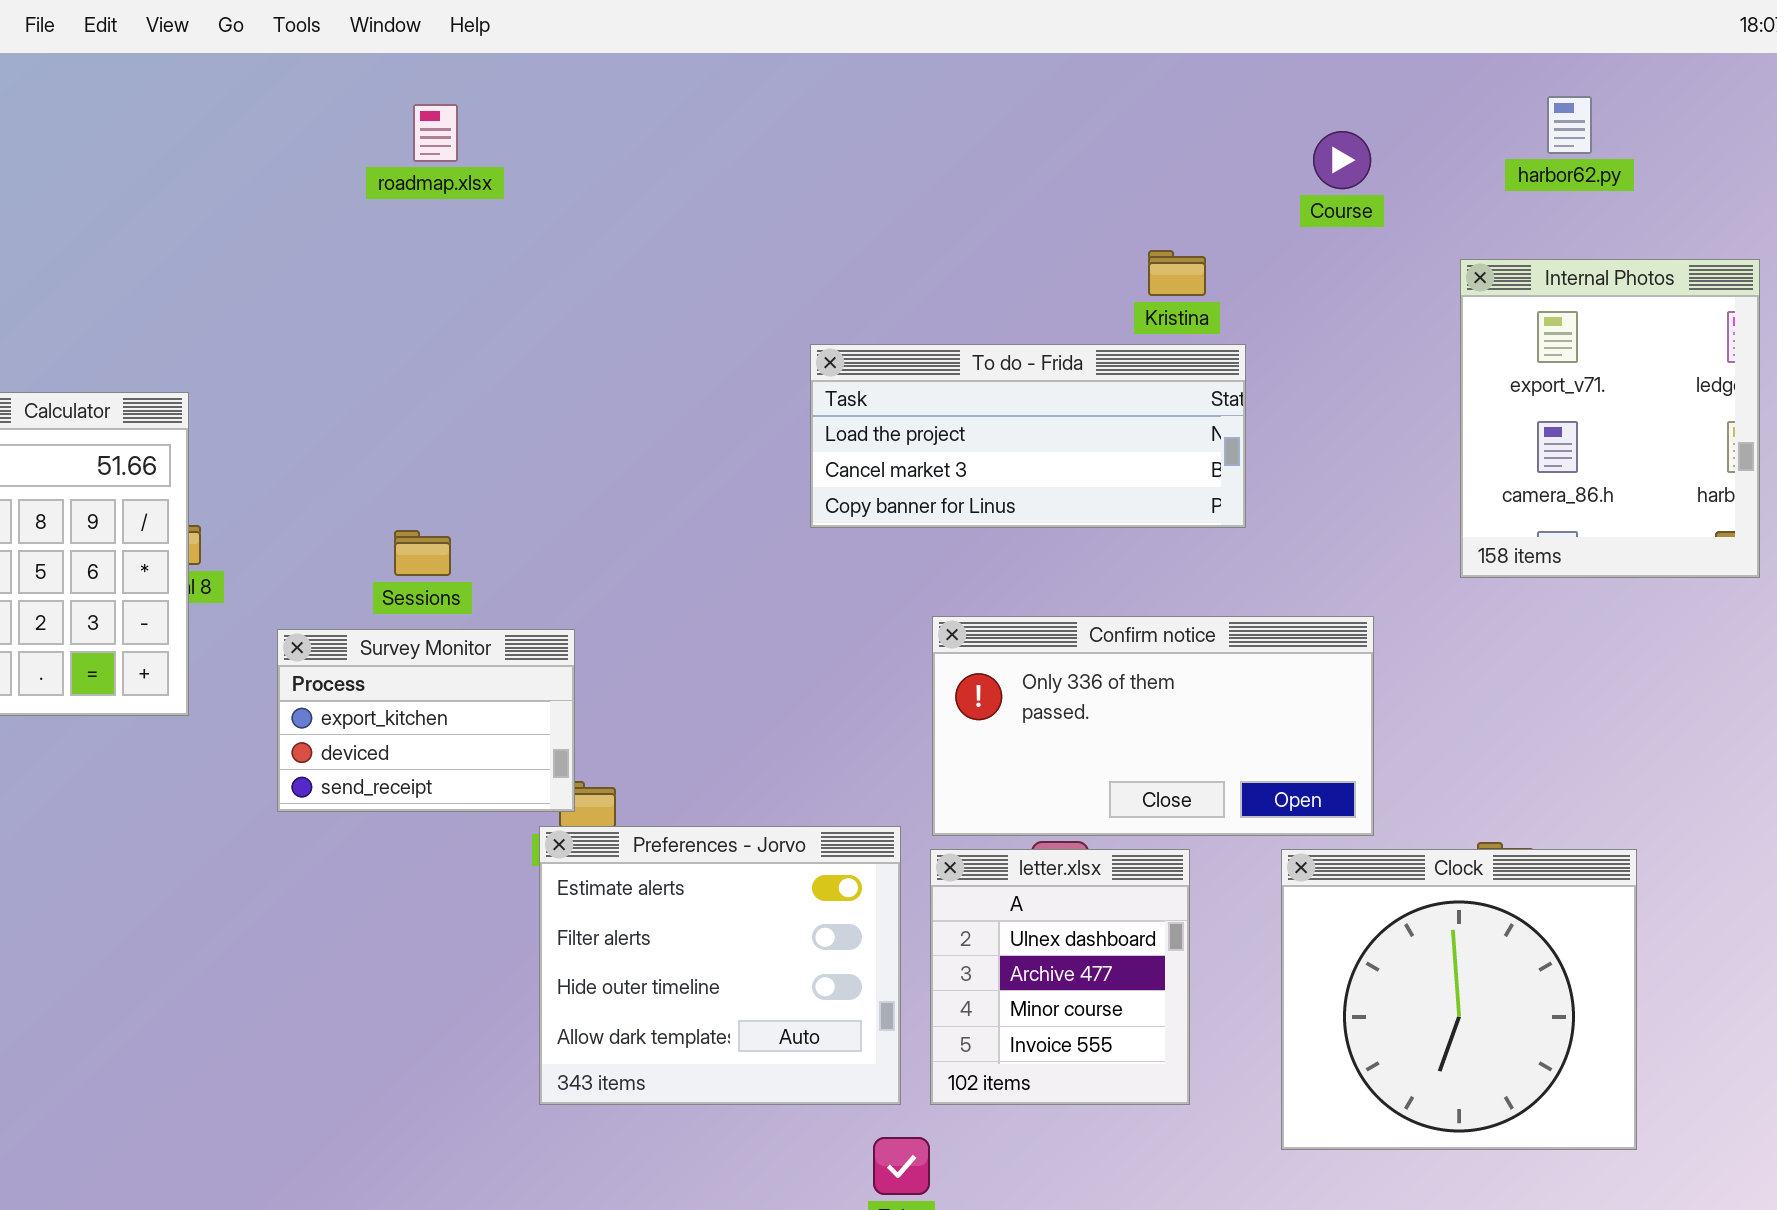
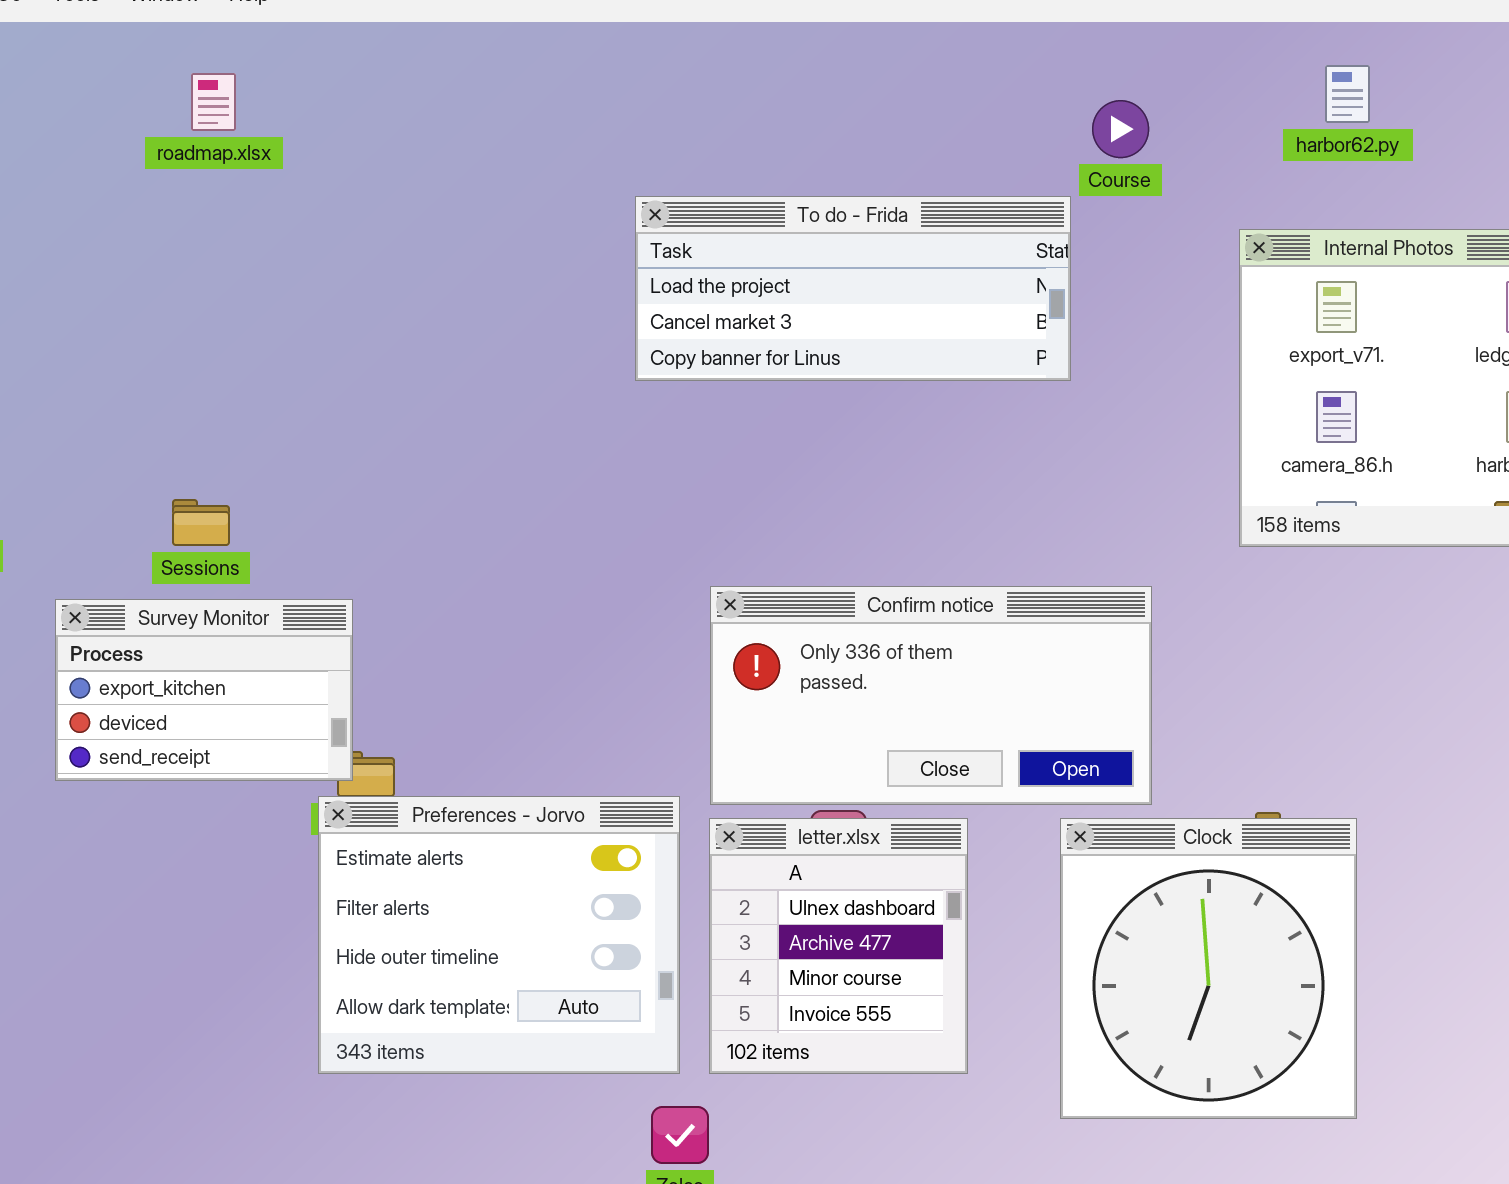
To do - Frida: [810,344,1246,528] -> [635,196,1071,381], moved
Clock: [1281,849,1637,1150] -> [1060,818,1357,1119], resized

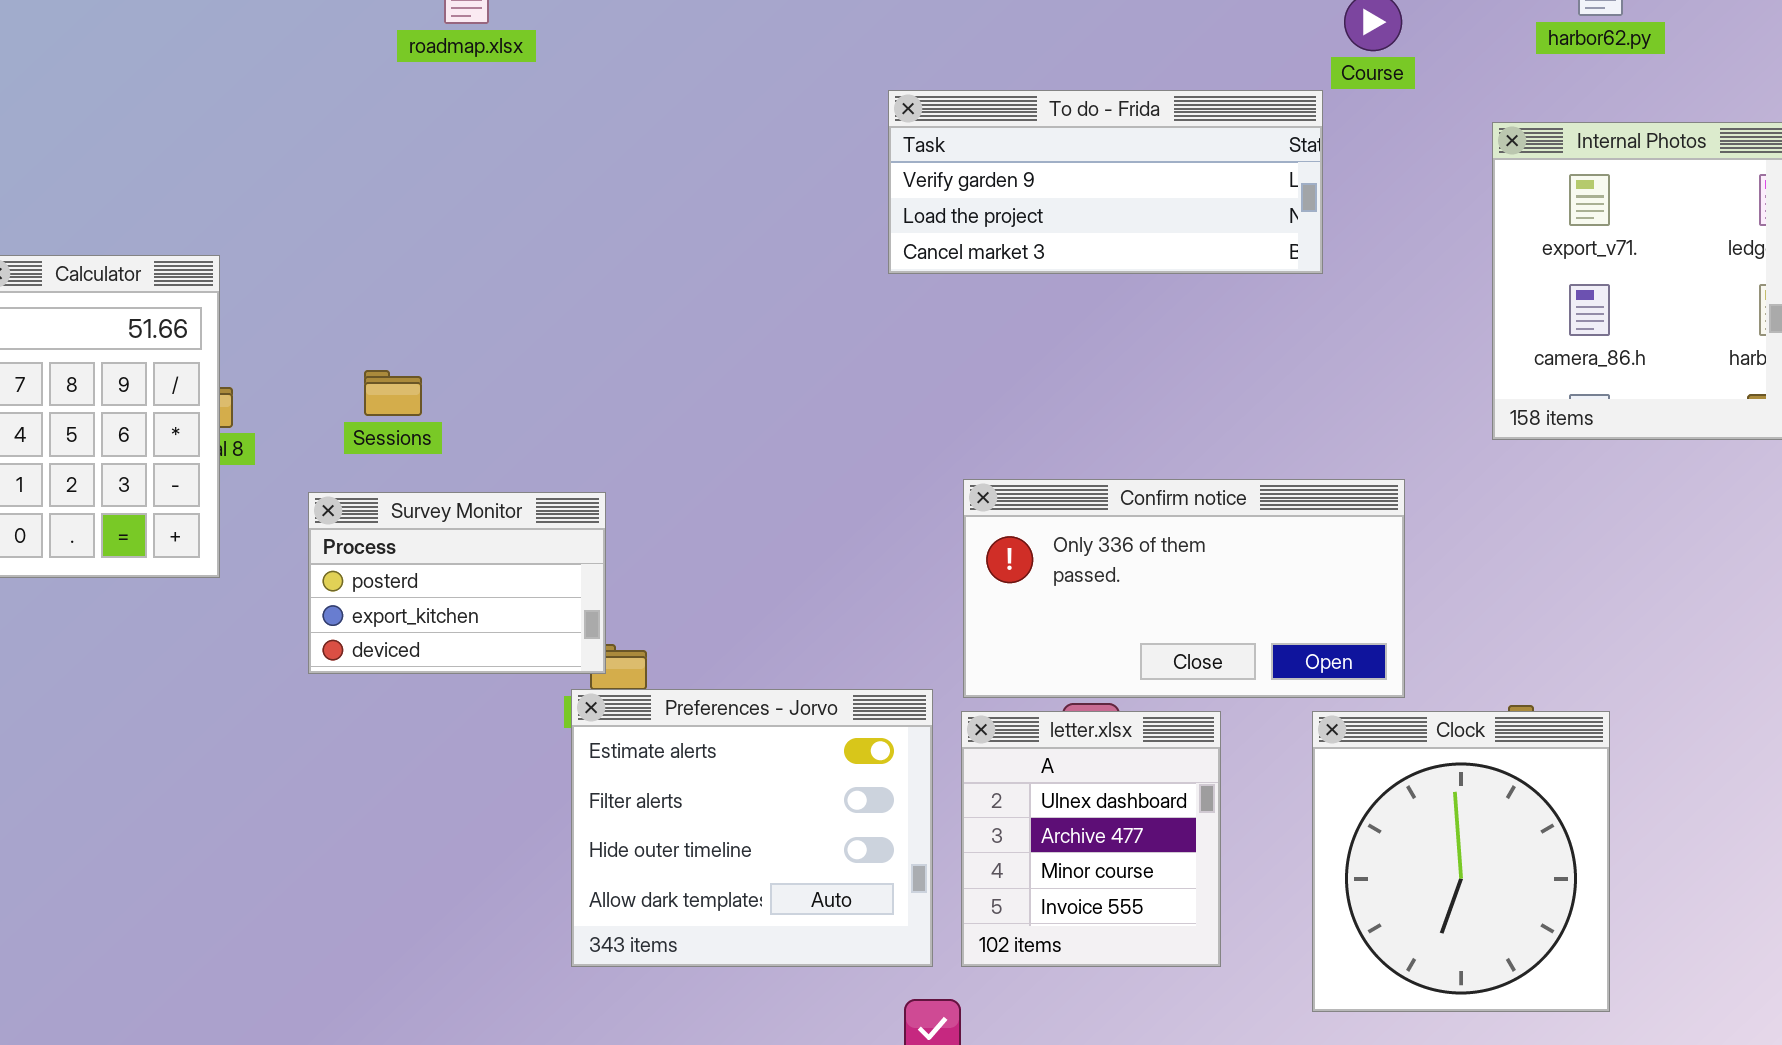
To do - Frida: [635,196,1071,381] -> [888,90,1323,274], scrolled up 1 row
Sessions: [172,499,230,546] -> [364,370,422,416], moved
Survey Monitor: [55,599,353,781] -> [308,492,606,674], scrolled up 1 row

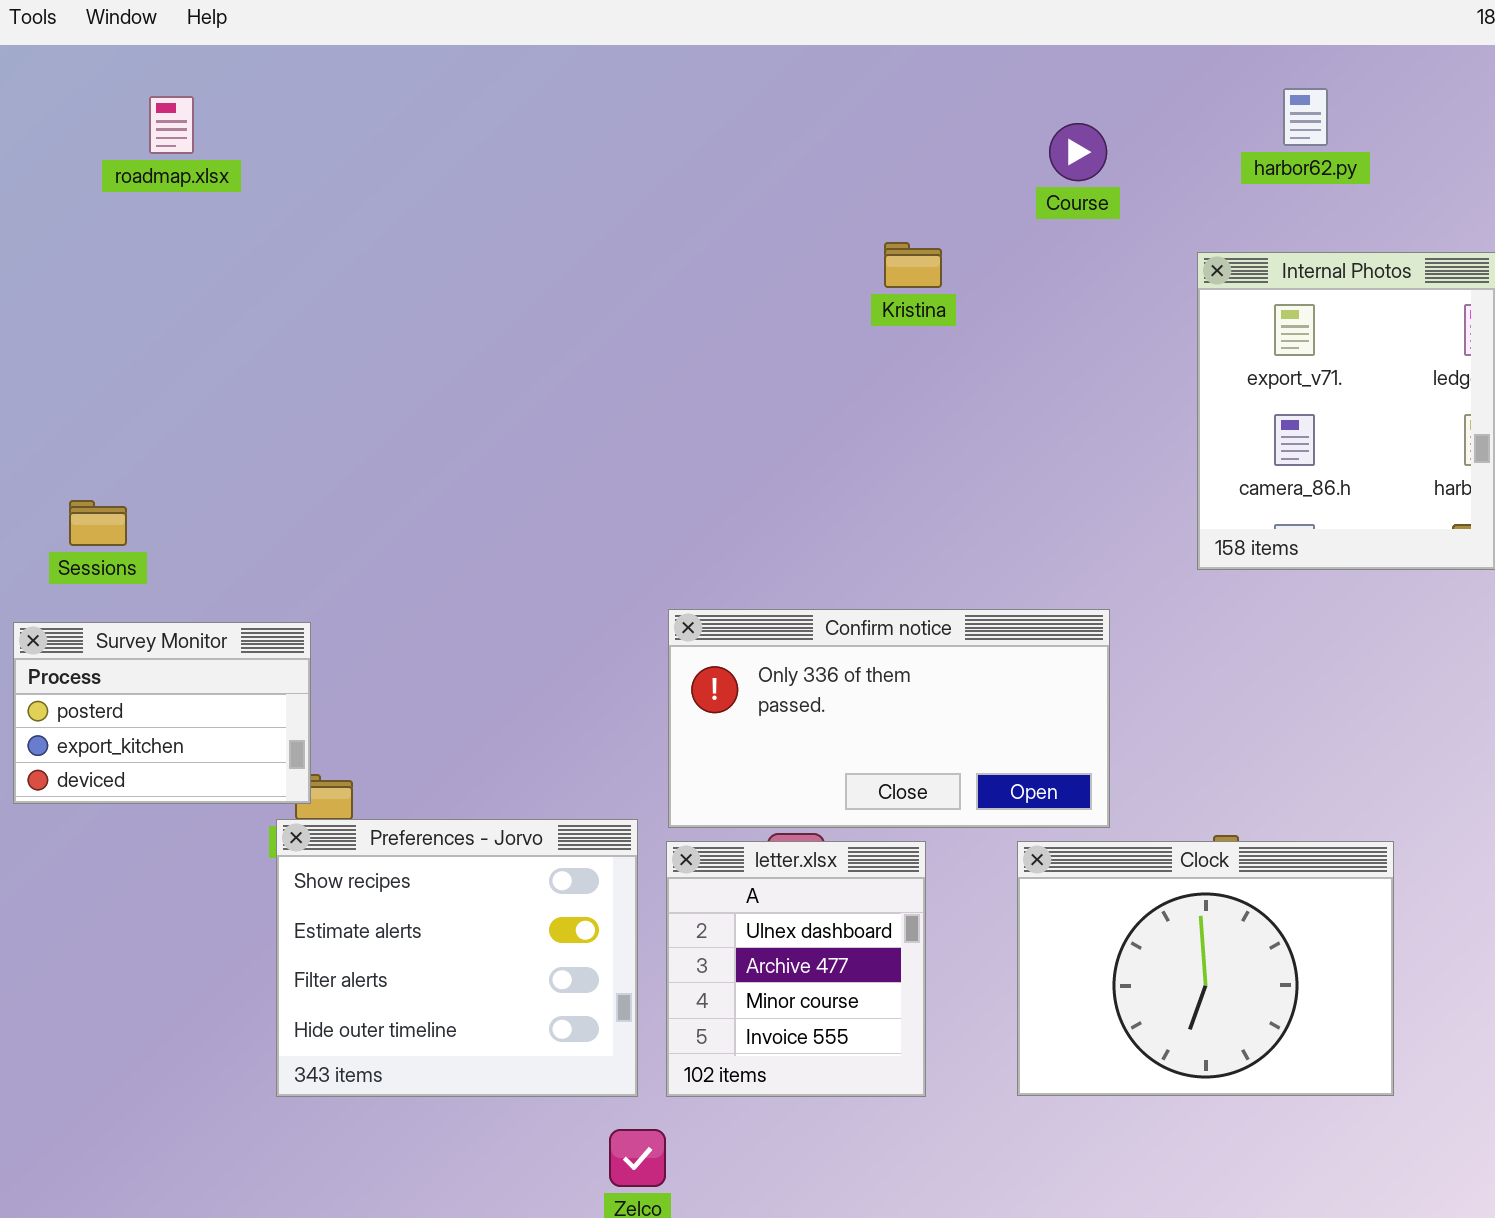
To do - Frida: [888,90,1323,274] -> none, closed
Preferences - Jorvo: [571,689,933,967] -> [276,819,638,1097], scrolled up 1 row
Clock: [1312,711,1610,1012] -> [1017,841,1394,1096], resized

